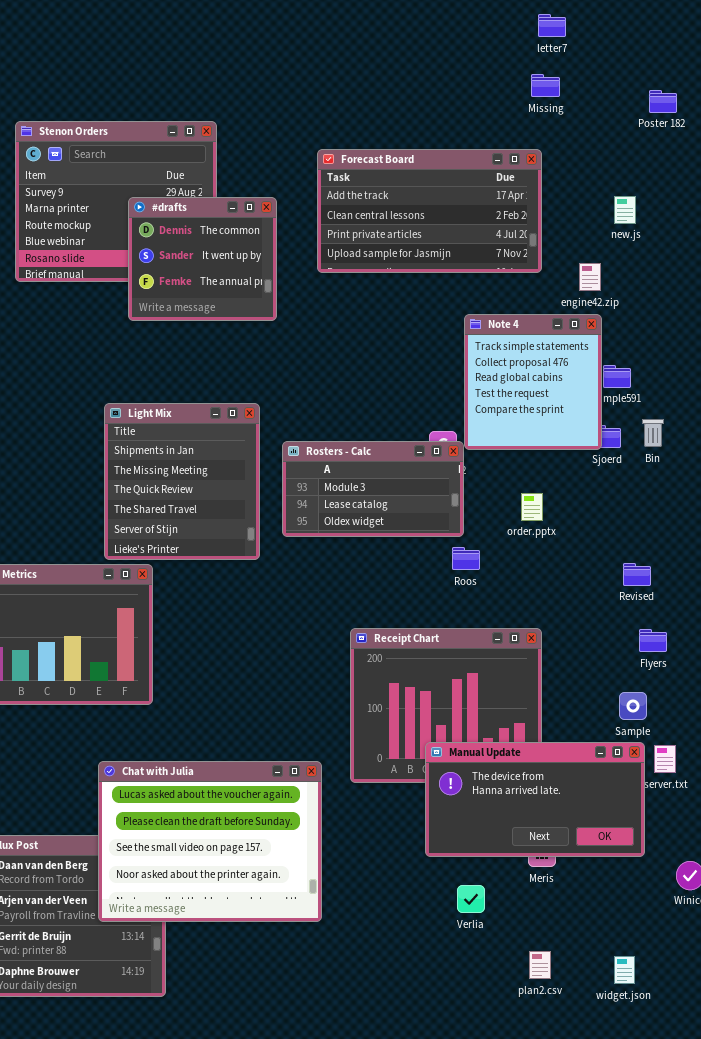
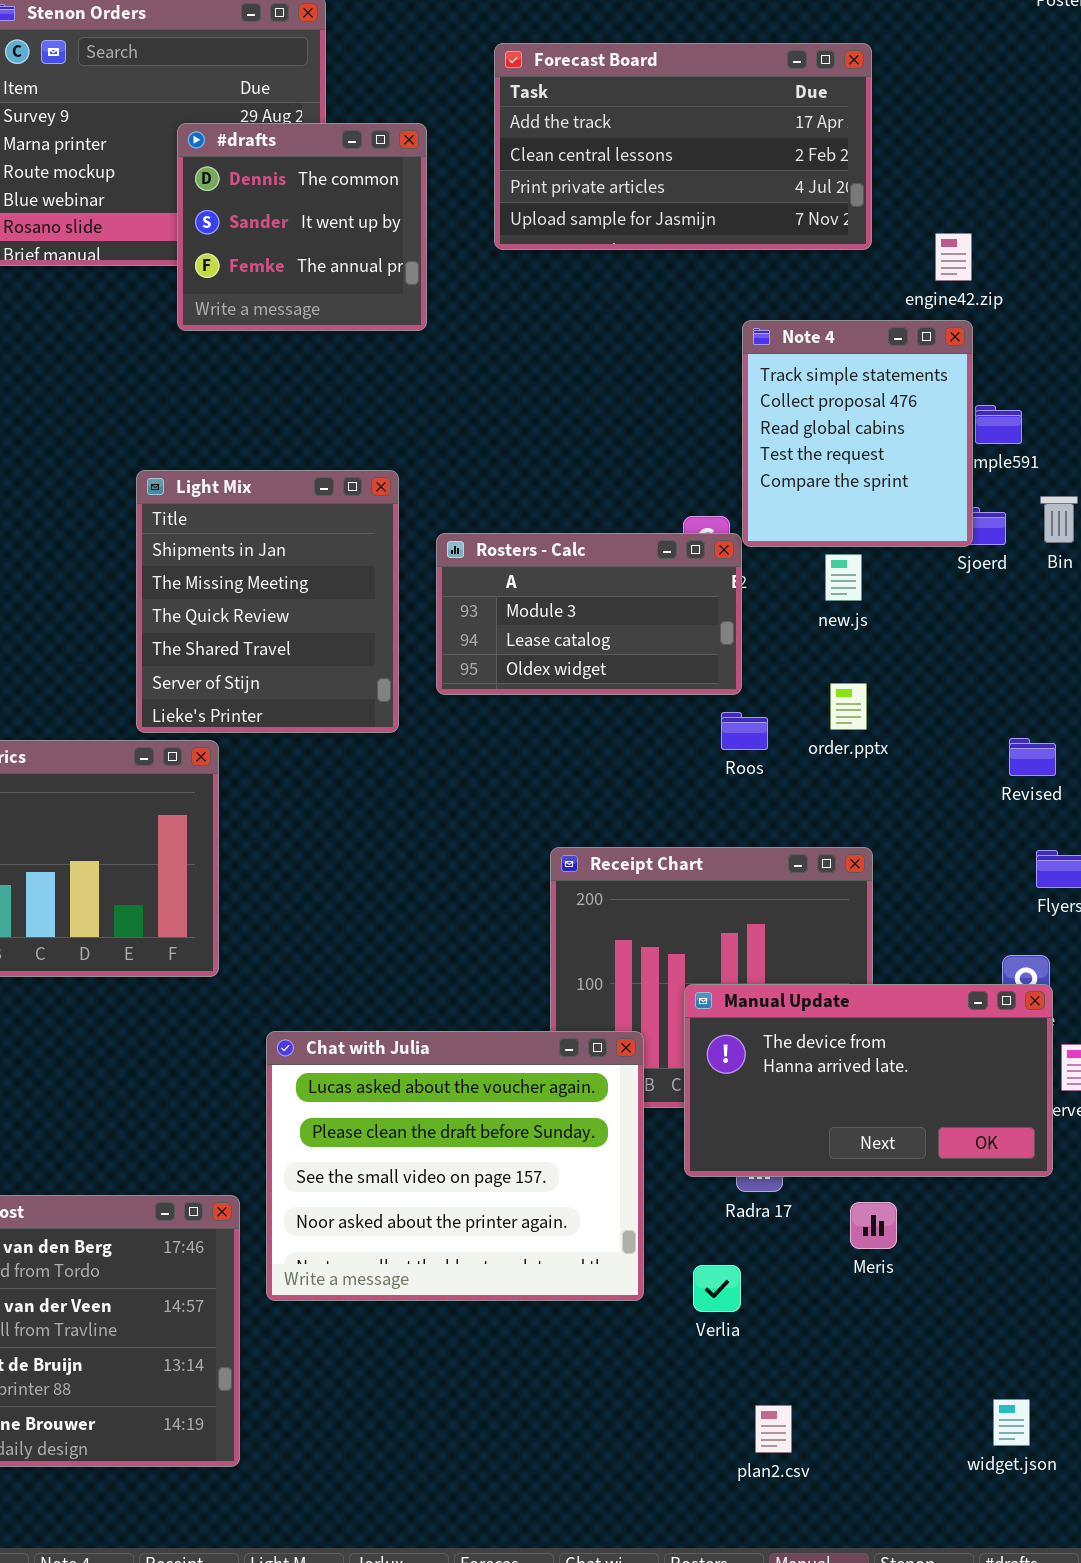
new.js: [614,196,636,224] -> [825,554,862,601], moved
order.pptx: [521,493,543,521] -> [830,683,867,730], moved
Manual Update: [425,742,645,857] -> [684,984,1053,1177], moved
Chat with Julia: [98,761,322,922] -> [266,1031,644,1301], moved
Verlia: [457,885,485,913] -> [693,1265,741,1312], moved
plan2.csv: [529,951,551,979] -> [755,1405,792,1453], moved

